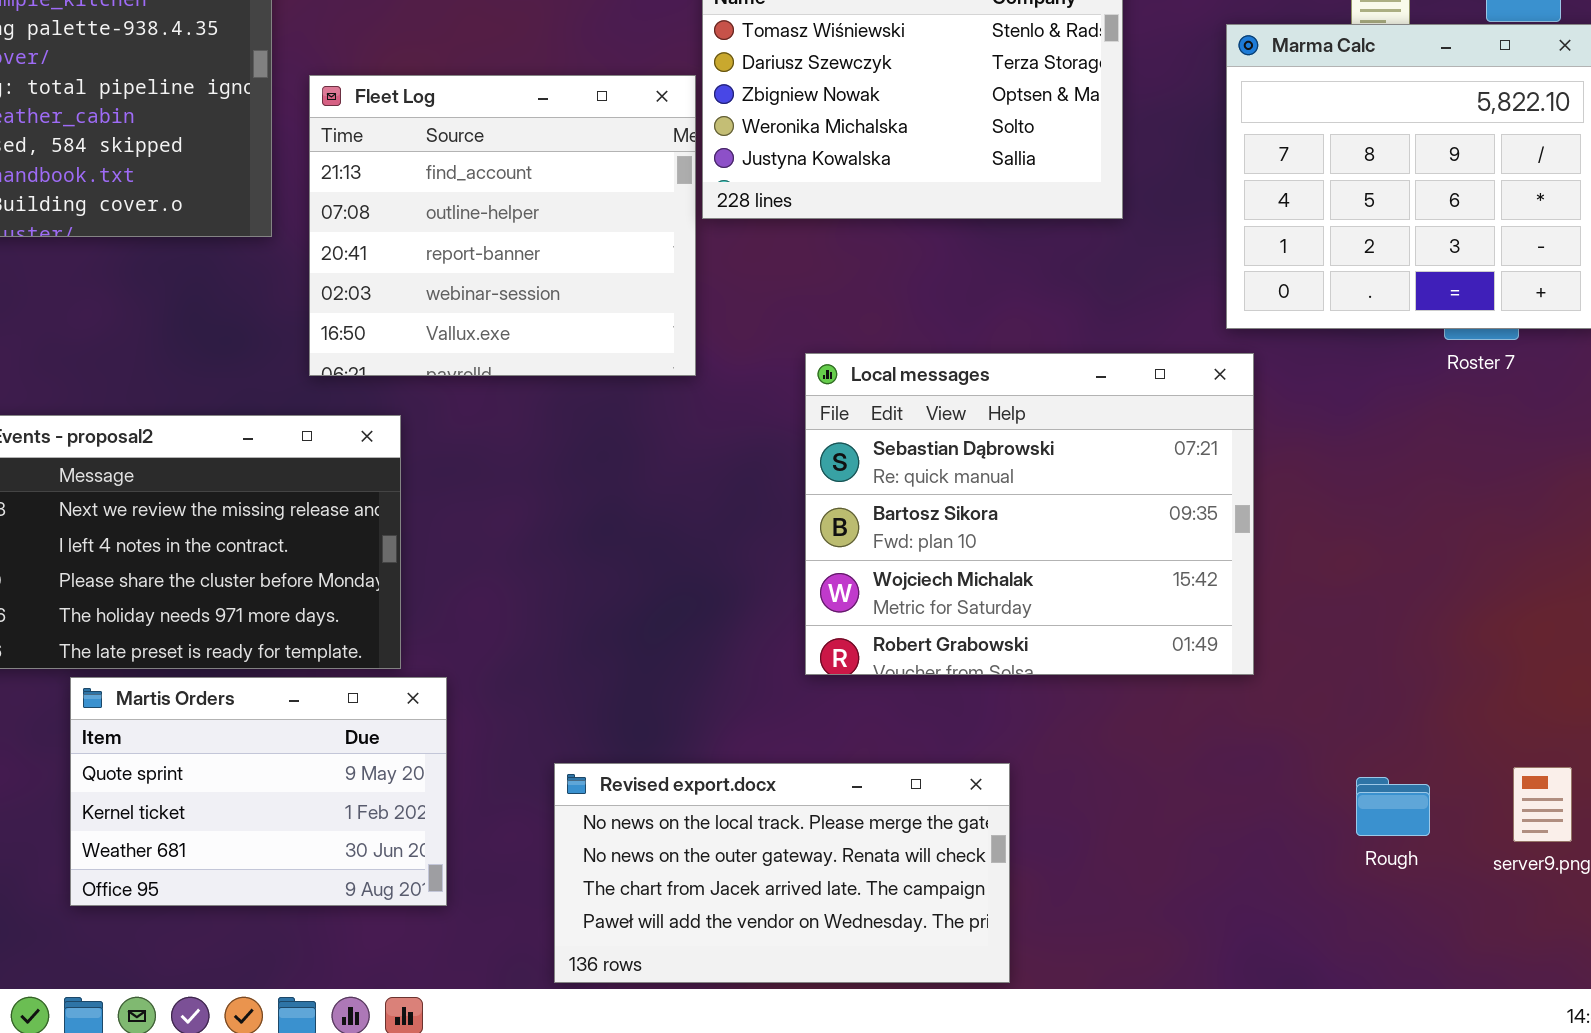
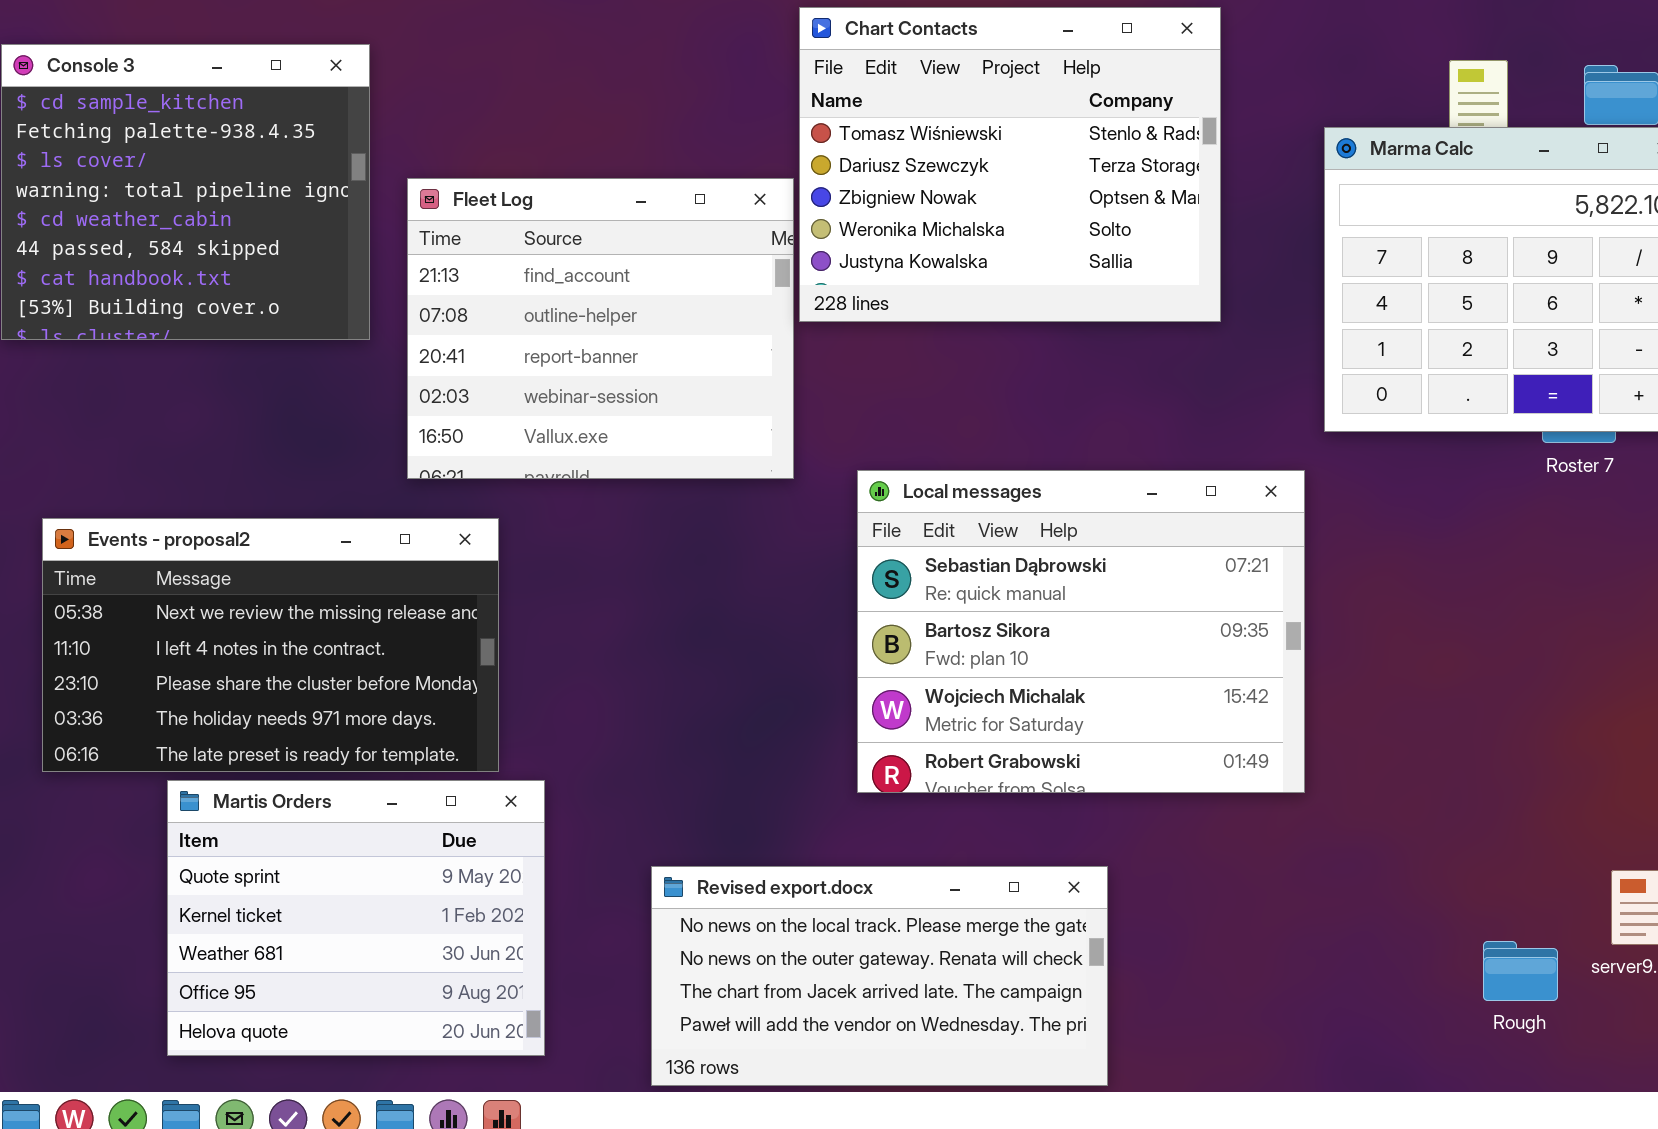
Local messages: [805,353,1254,675] -> [857,470,1305,793], moved
Martis Orders: [70,677,447,906] -> [167,780,545,1056], resized
Rough: [1356,777,1430,836] -> [1483,941,1558,1001], moved

